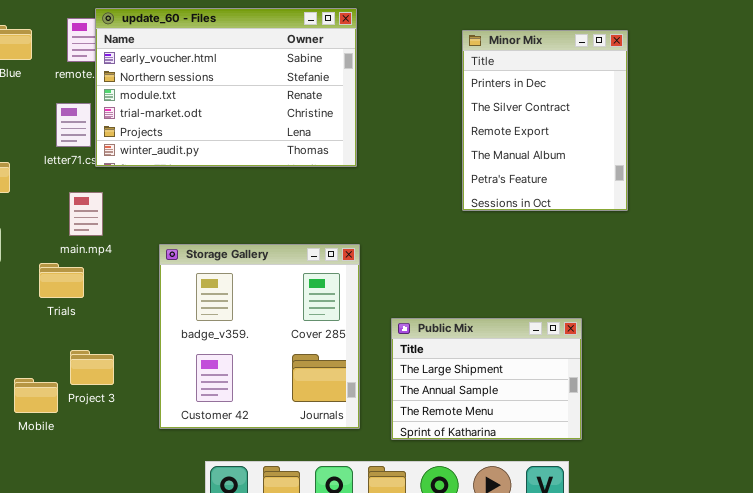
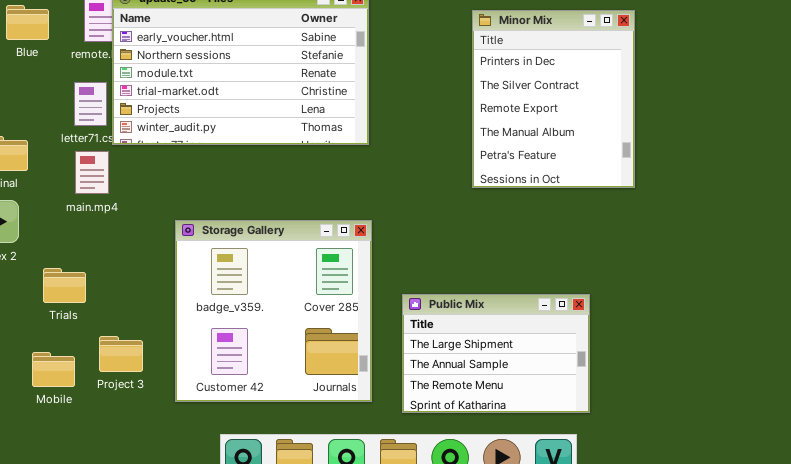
main.mp4: [69,192,103,236] -> [75,151,109,194], moved
Trials: [39,263,84,298] -> [43,268,86,303], moved
Project 3: [70,350,114,385] -> [99,336,143,372], moved

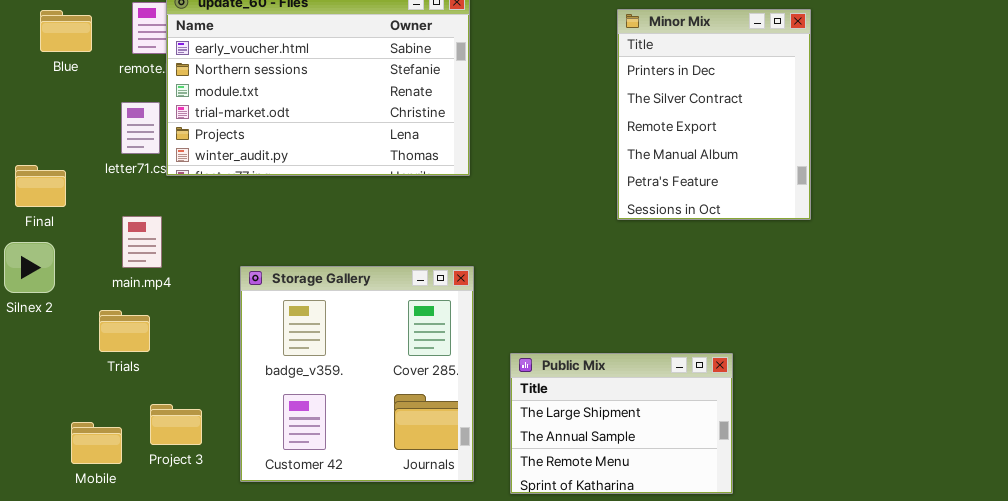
Minor Mix: [472,10,635,188] -> [617,9,811,220], moved
main.mp4: [75,151,109,194] -> [122,216,162,268], moved
Trials: [43,268,86,303] -> [99,310,150,352], moved

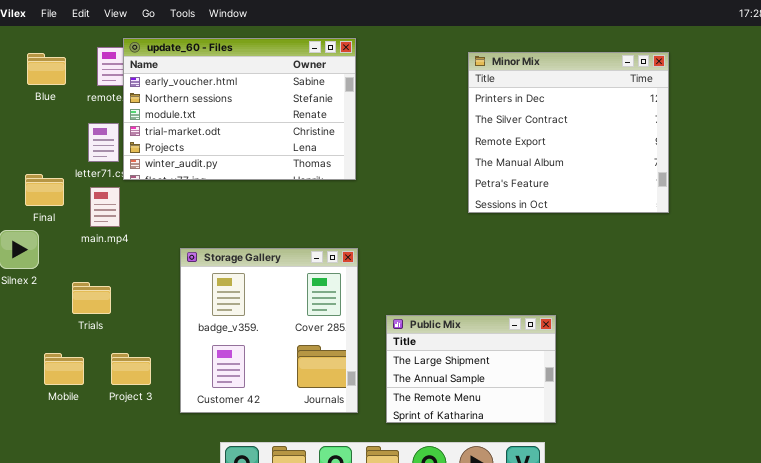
Minor Mix: [617,9,811,220] -> [468,52,669,213], resized
Final: [15,165,66,207] -> [25,174,64,206], moved
main.mp4: [122,216,162,268] -> [90,187,120,227], moved
Mobile: [71,422,122,464] -> [44,353,84,385], moved

